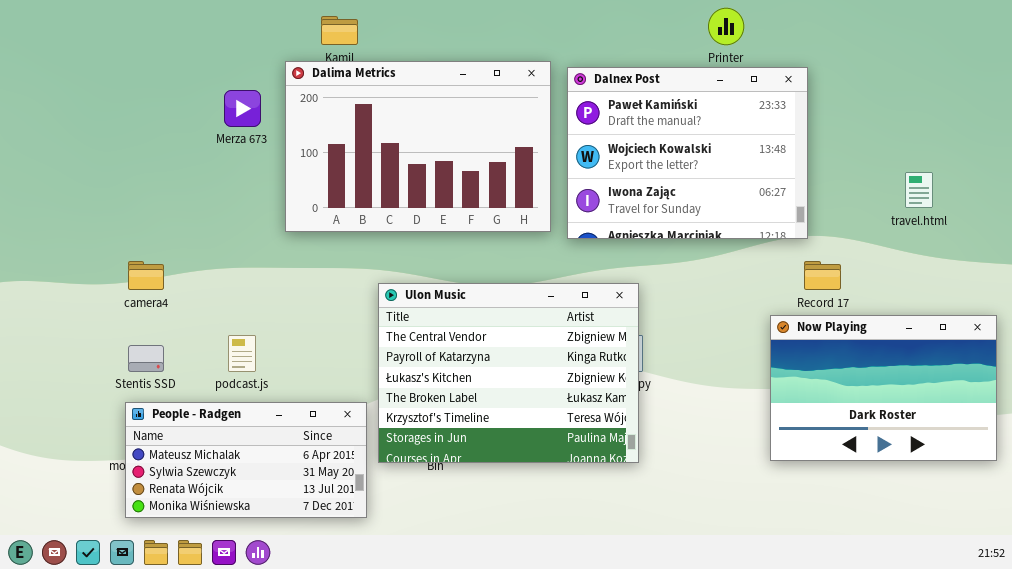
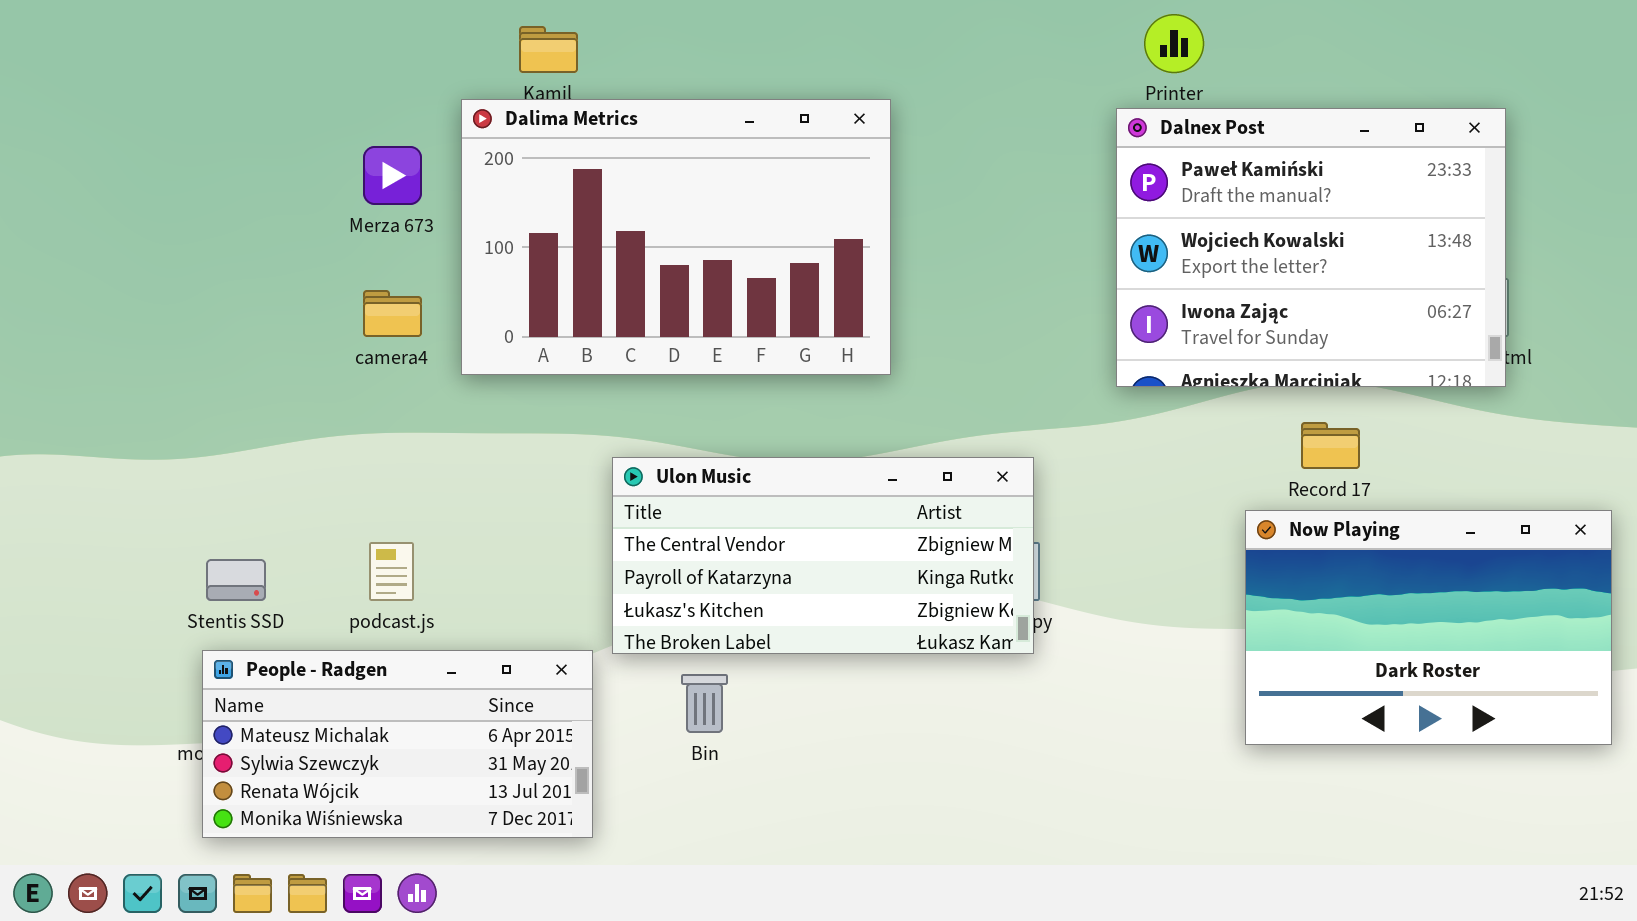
Dalnex Post: [567,67,808,239] -> [1116,108,1506,387], moved
camera4: [128,261,164,290] -> [363,290,422,337], moved
Ulon Music: [378,283,639,463] -> [612,457,1034,654], resized

